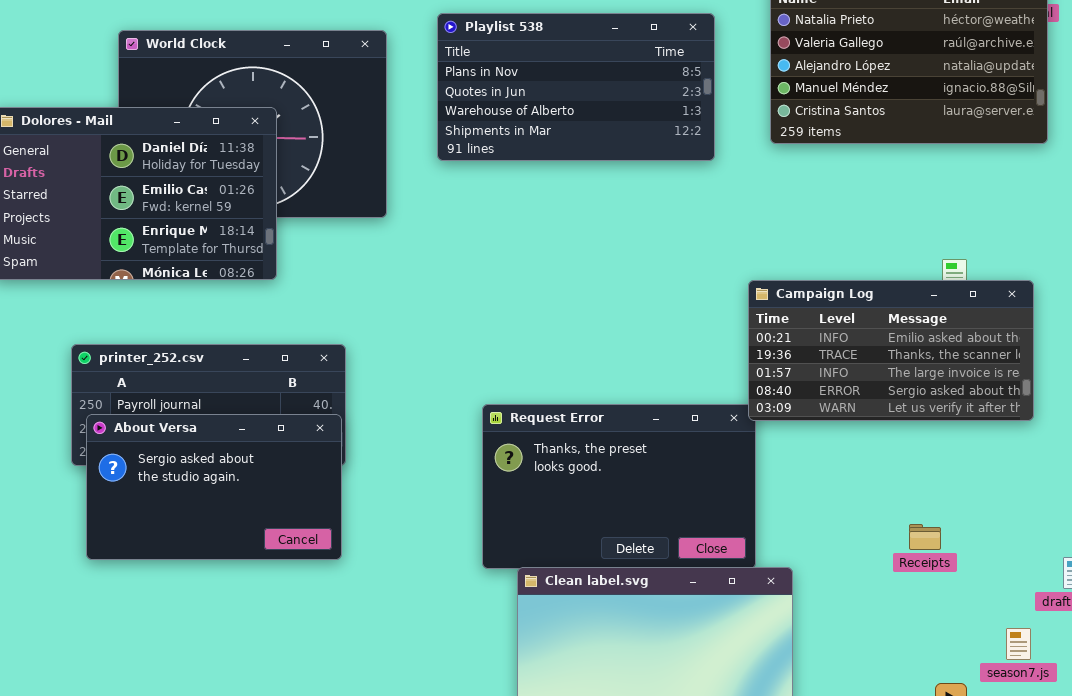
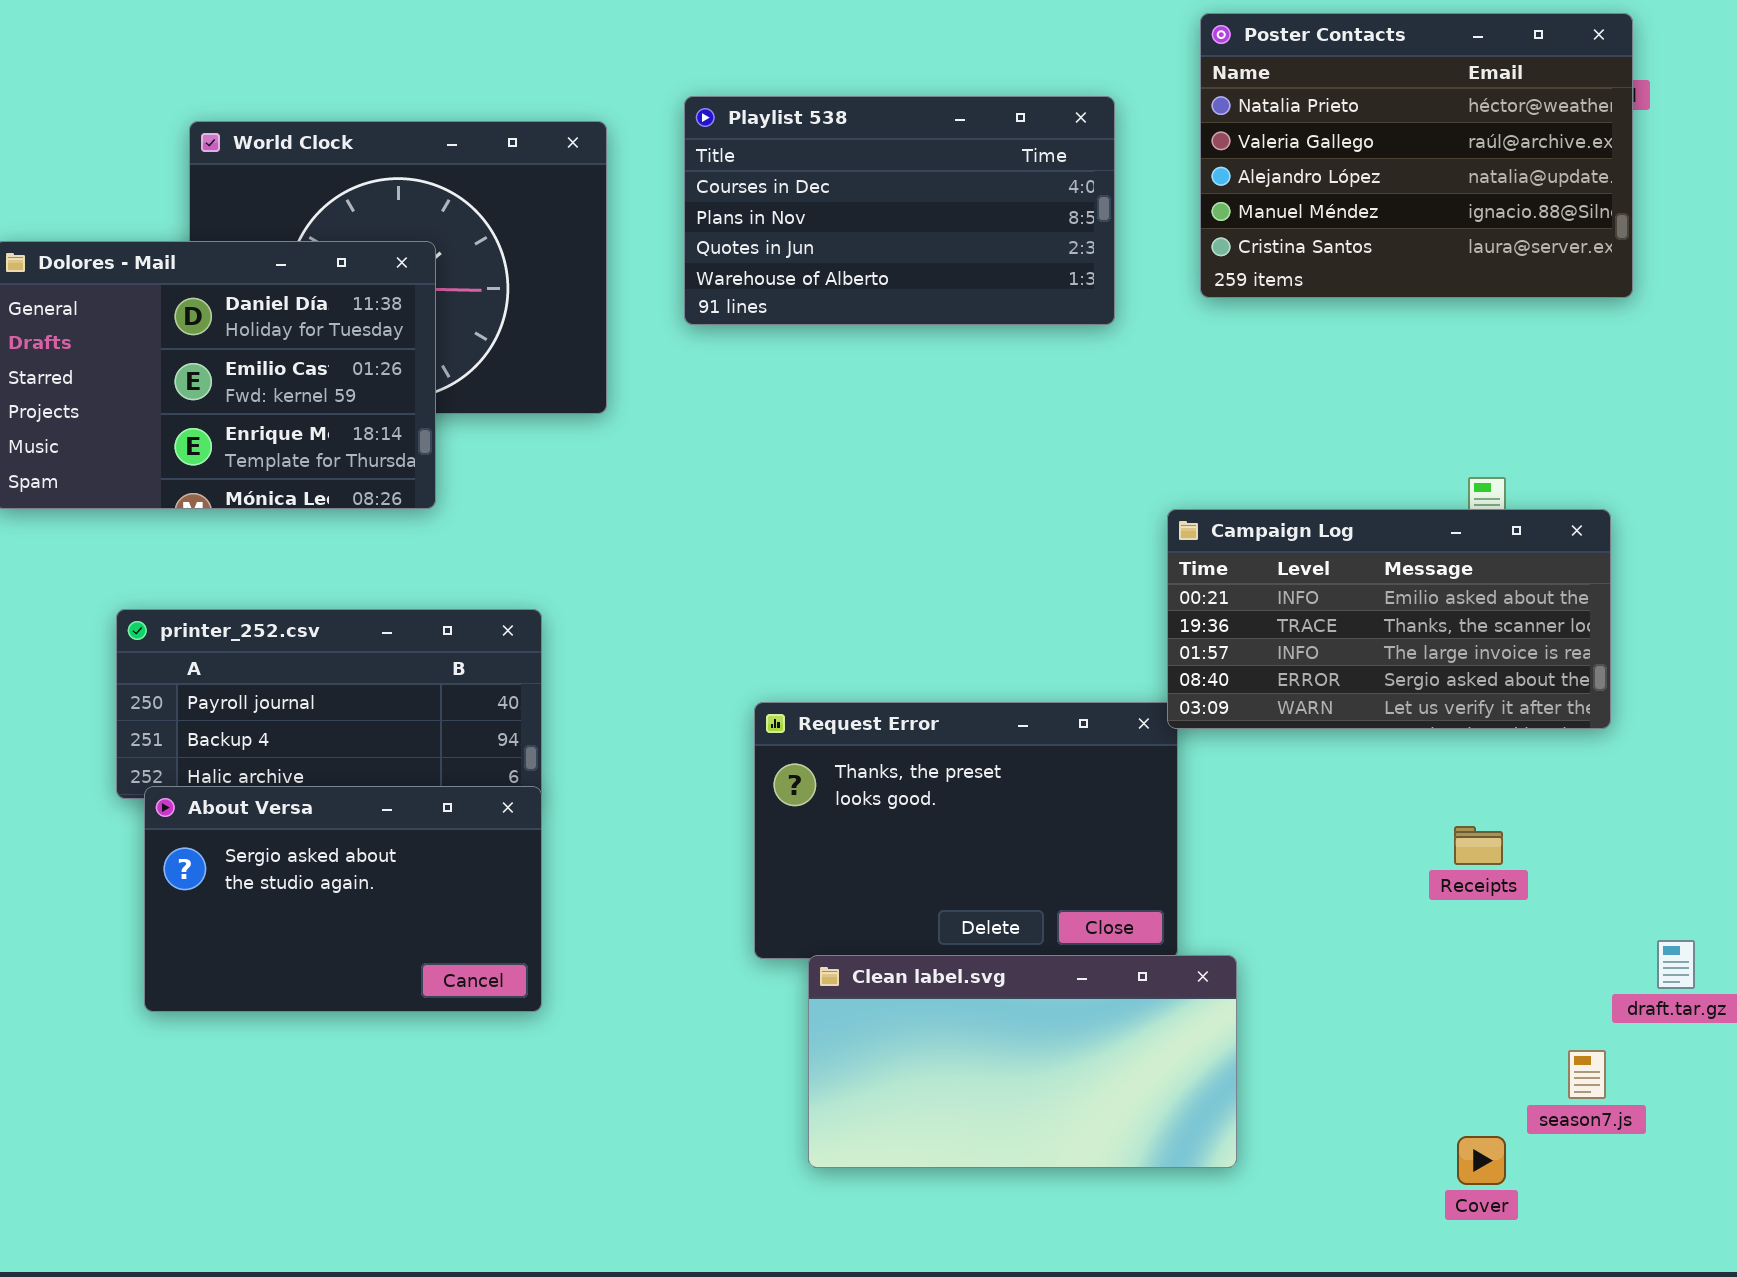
Playlist 538: [437,13,715,161] -> [684,96,1115,325], scrolled up 1 row
About Versa: [86,414,342,560] -> [144,786,542,1012], moved
Receipts: [909,524,941,550] -> [1454,826,1503,865], moved

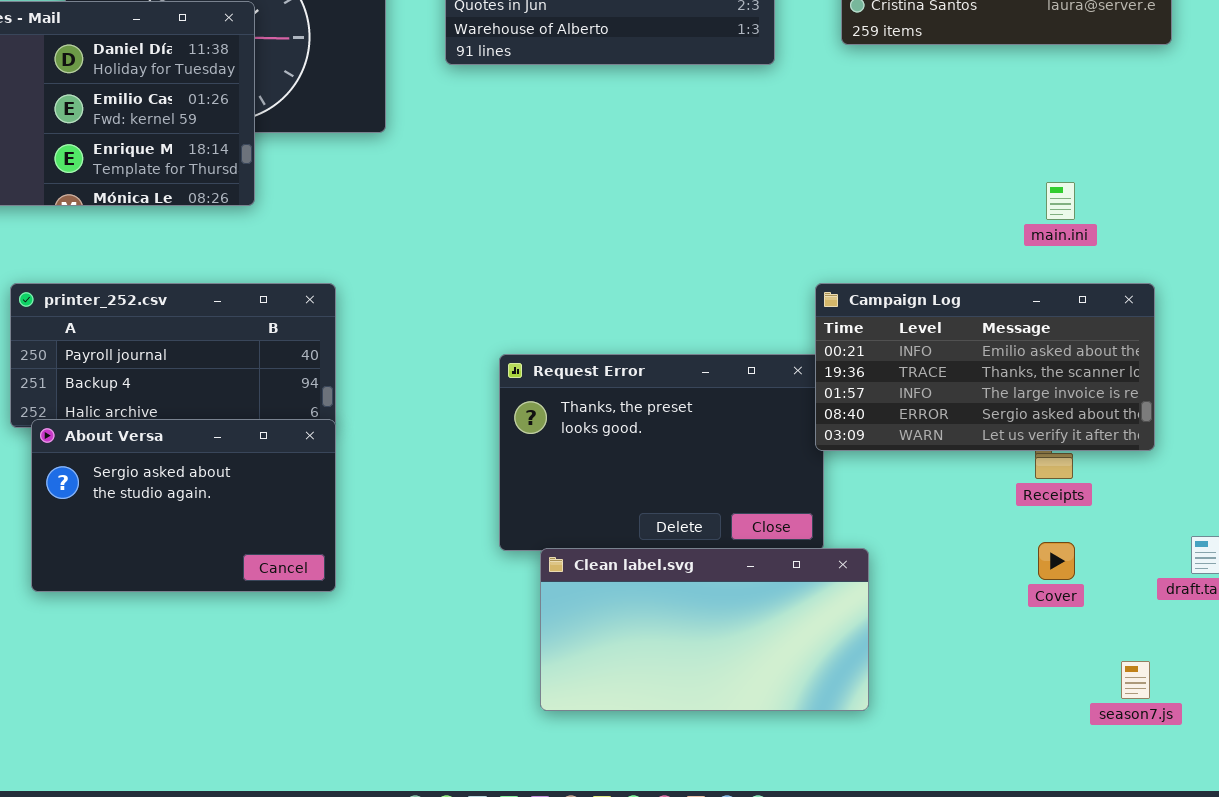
Campaign Log: [1167,509,1611,729] -> [815,283,1155,451], moved
season7.js: [1568,1050,1606,1099] -> [1121,661,1150,699], moved
Cover: [1457,1136,1506,1185] -> [1038,542,1075,580], moved

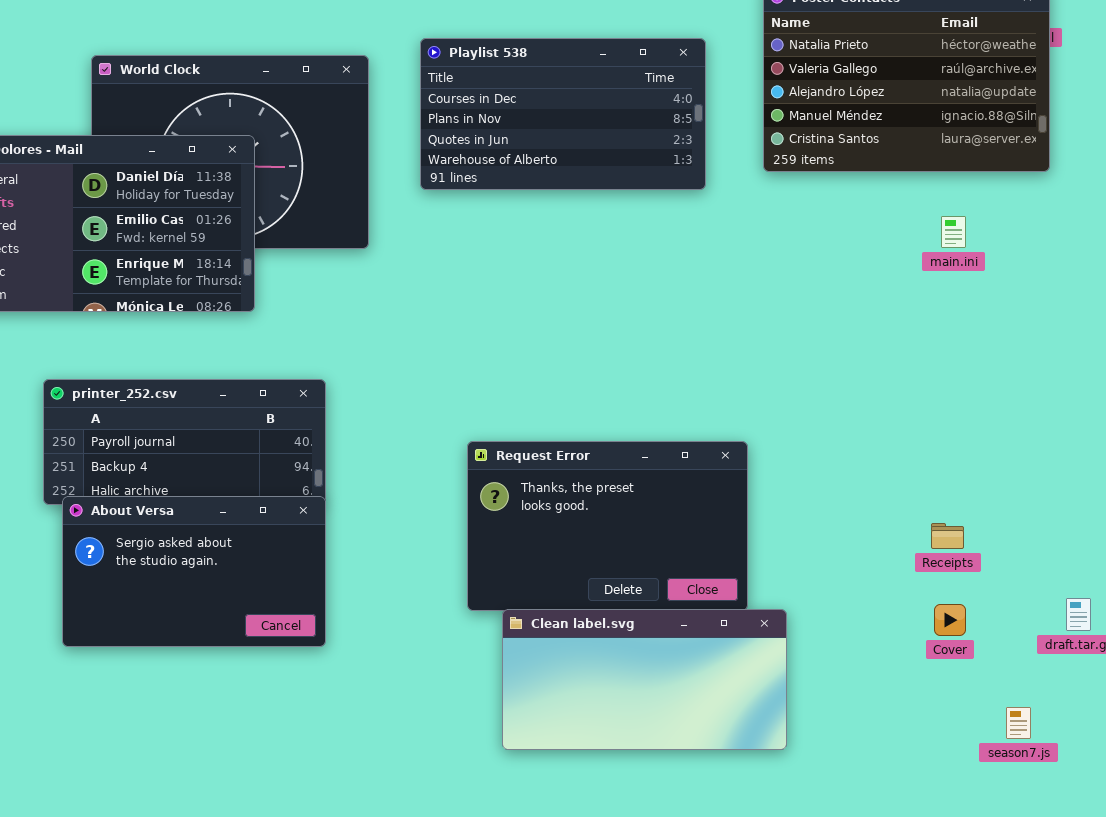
main.ini: [1046,182,1075,220] -> [941,216,966,248], moved
Campaign Log: [815,283,1155,451] -> none, closed

